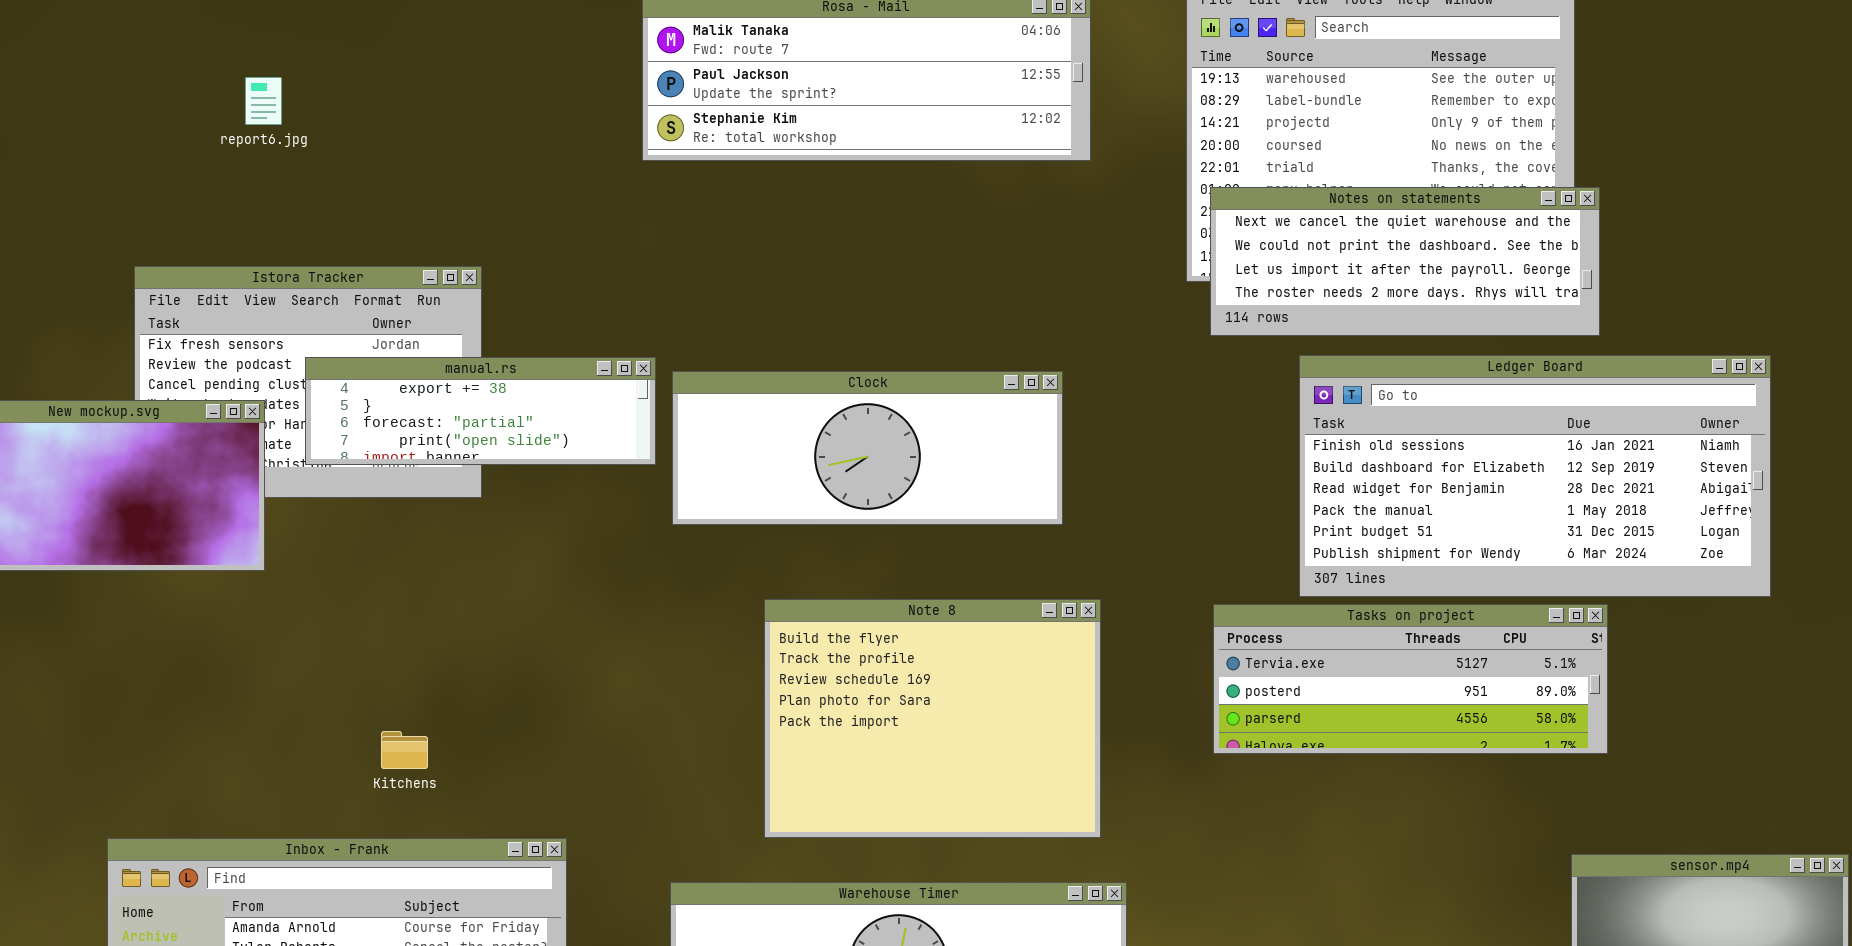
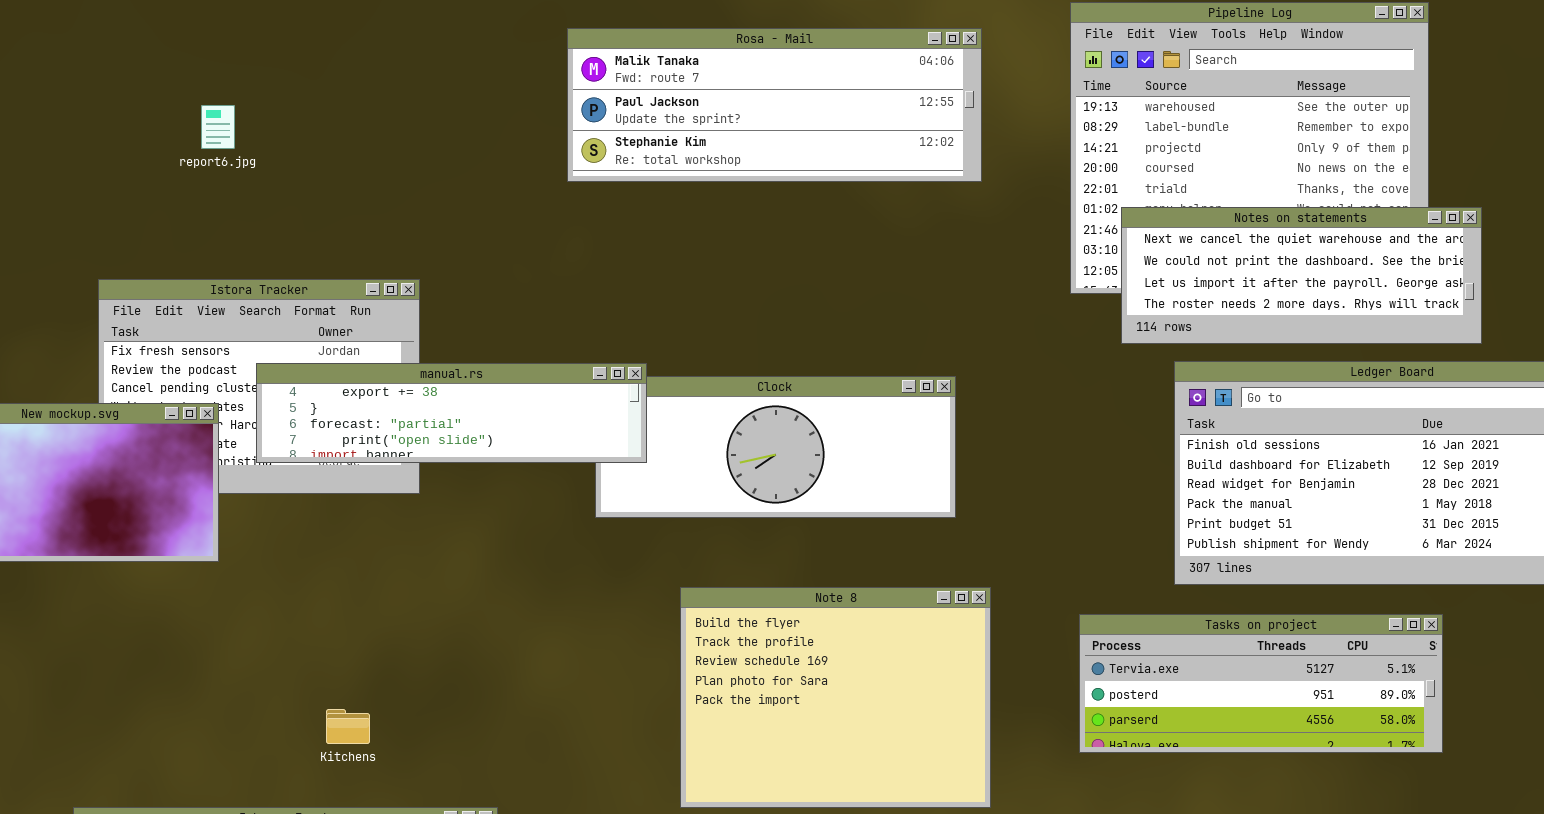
Notes on statements: [1210,187,1600,336] -> [1121,207,1482,344], moved
manual.rs: [305,357,656,465] -> [256,363,647,463], resized
Tasks on project: [1213,604,1608,754] -> [1079,614,1443,753], moved

